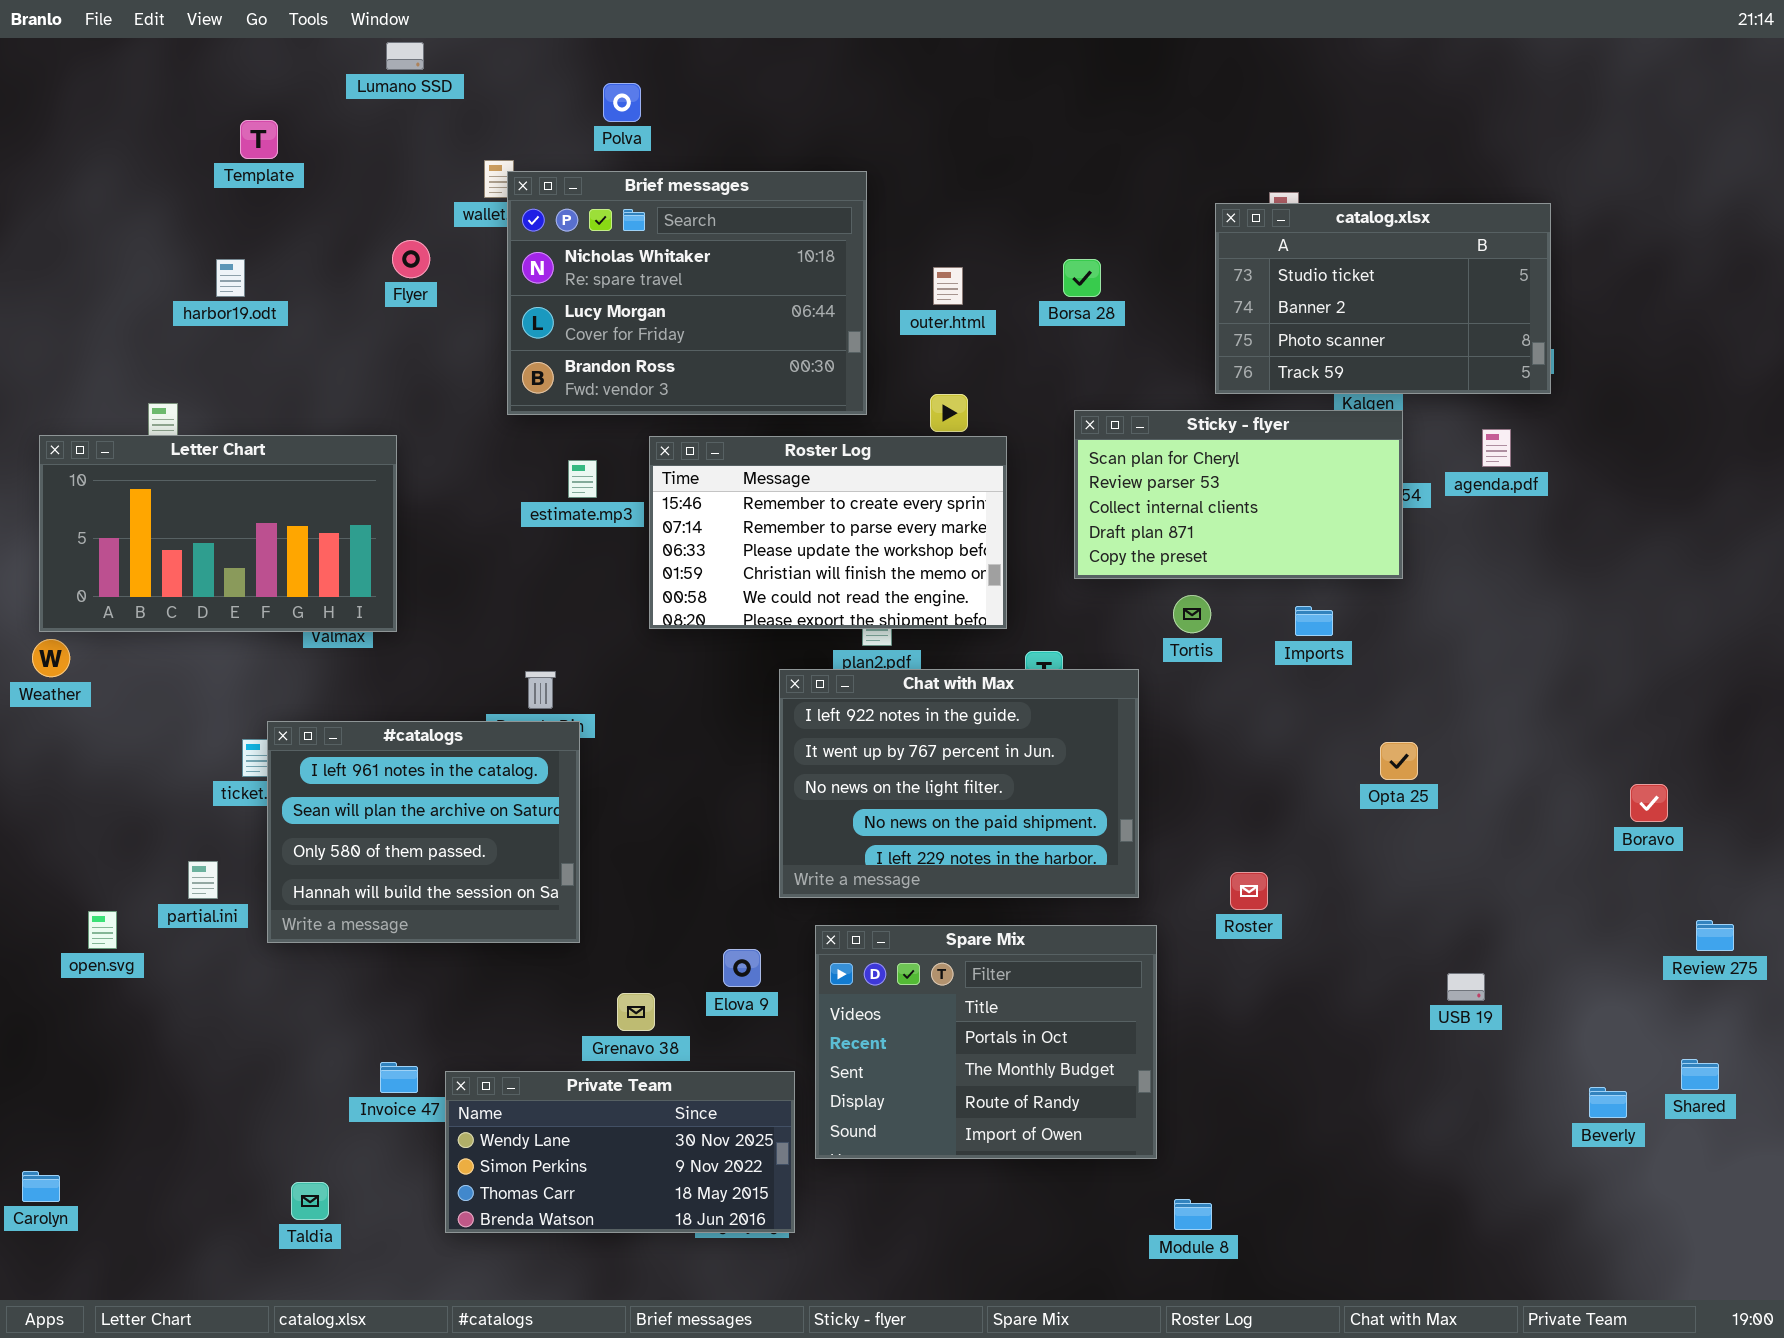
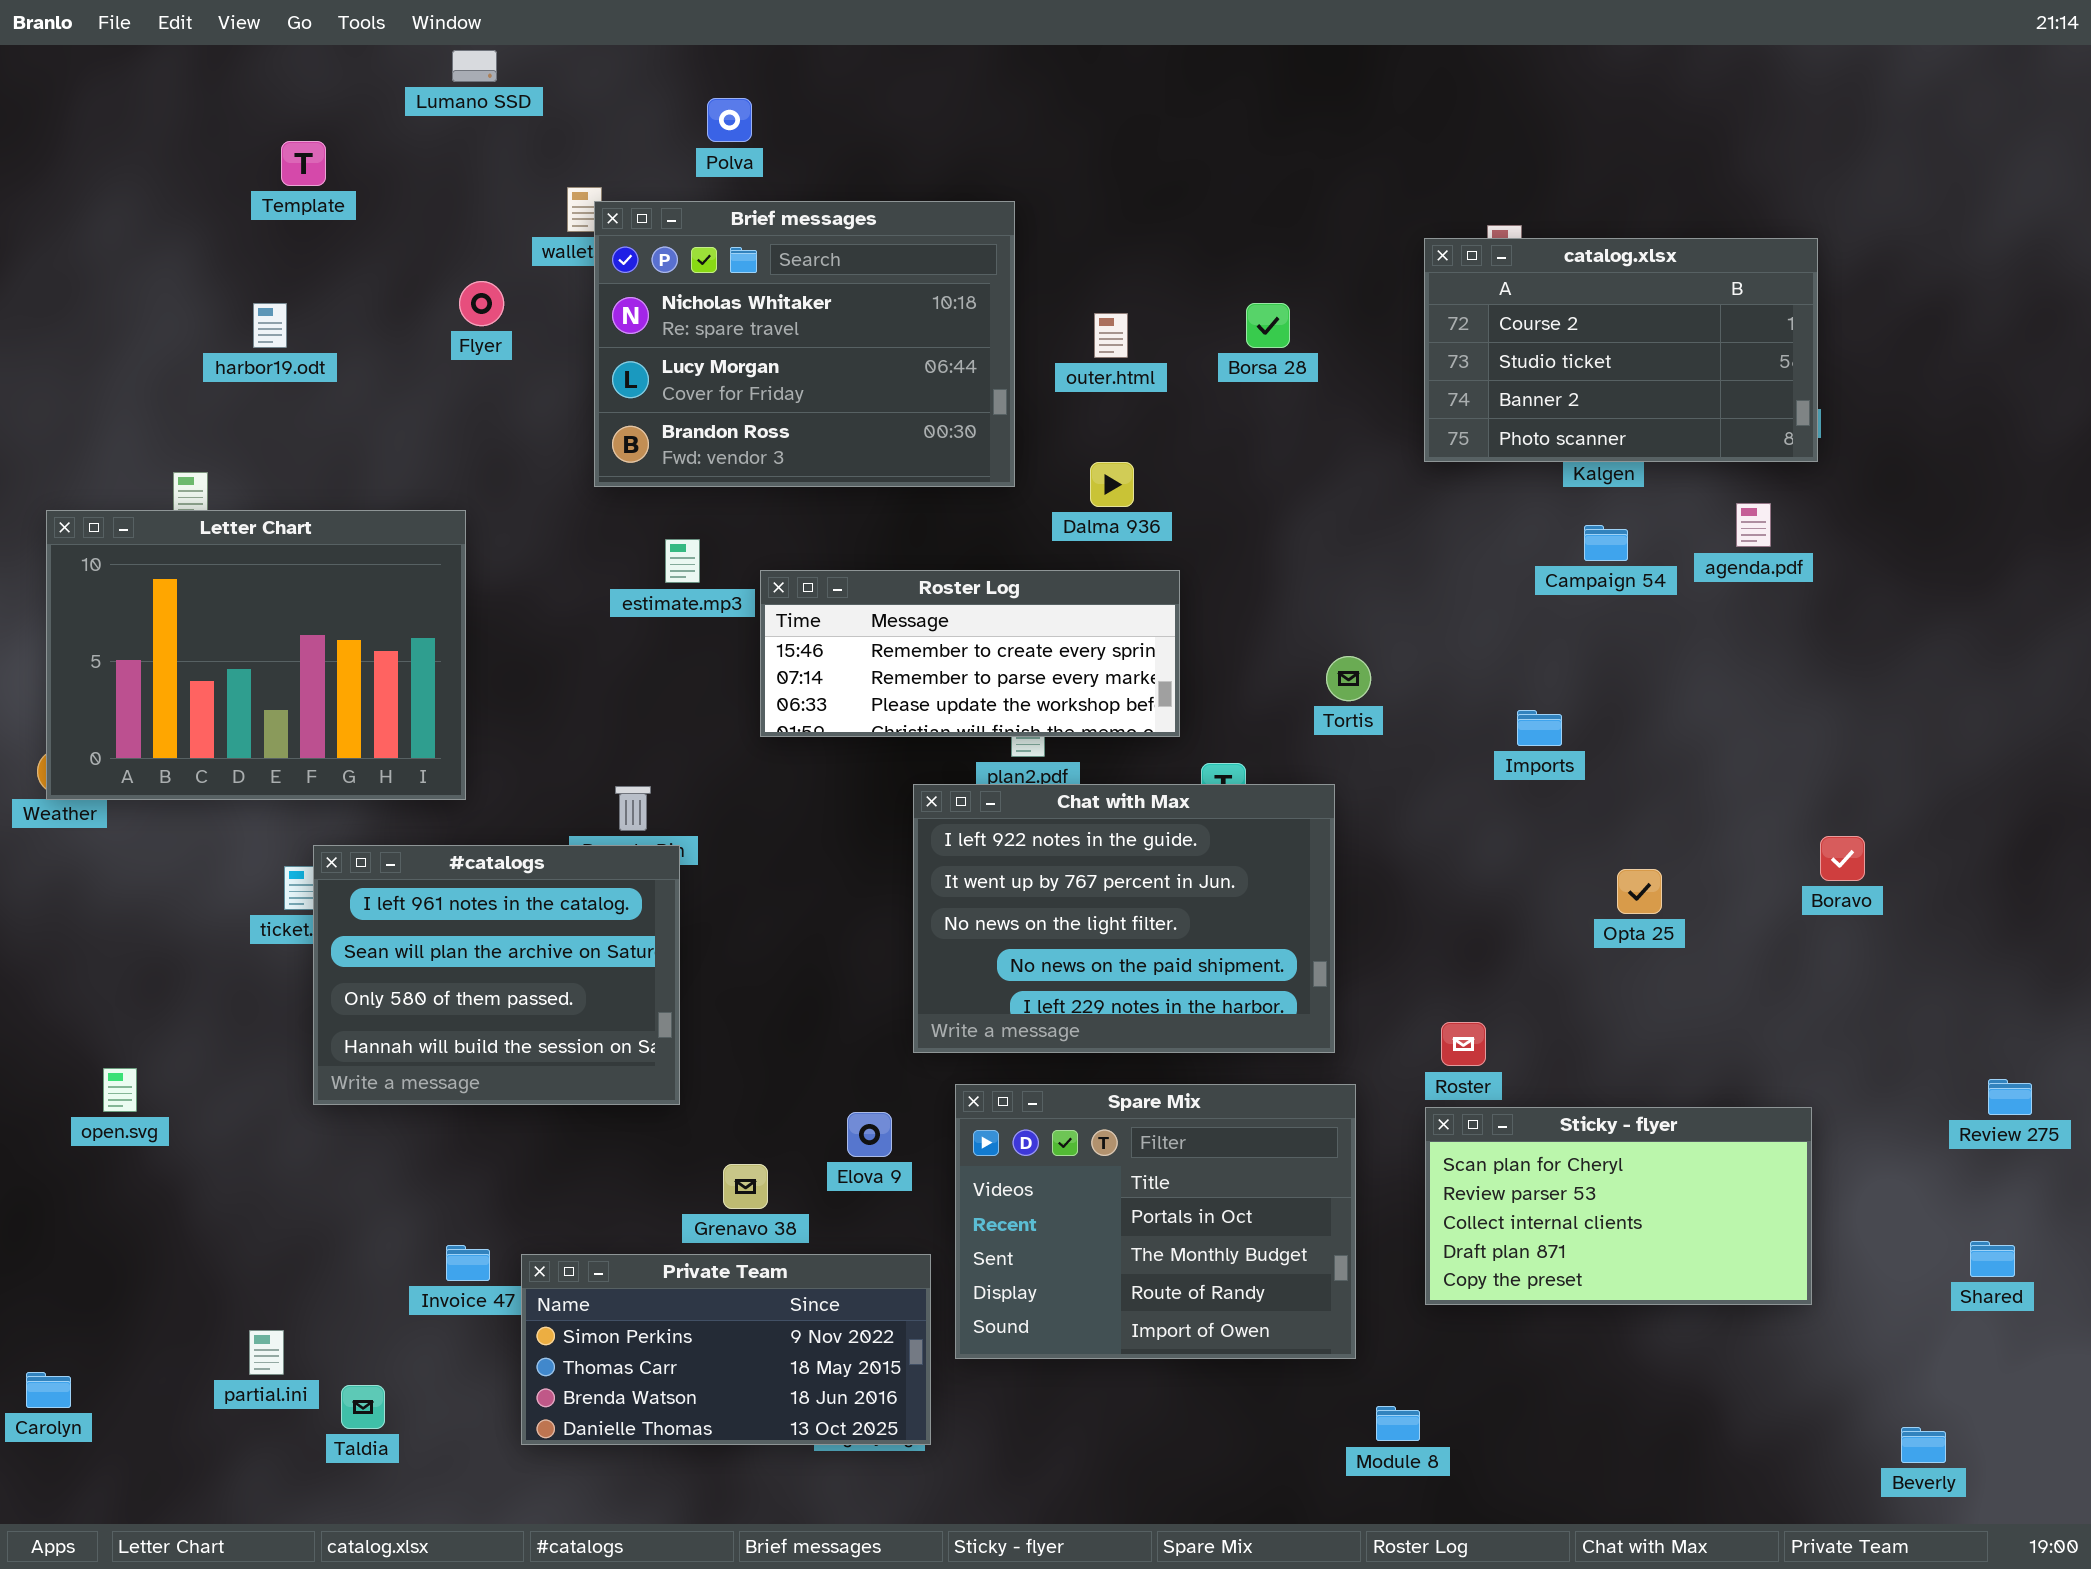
catalog.xlsx: [1215,203,1551,394] -> [1424,238,1818,462], scrolled up 1 row
Sticky - flyer: [1074,410,1403,579] -> [1425,1107,1812,1305], moved
Letter Chart: [39,435,397,632] -> [46,510,466,800], resized
Roster Log: [649,436,1007,629] -> [760,570,1180,737], resized
Tortis: [1173,595,1211,633] -> [1326,656,1371,701], moved
Boravo: [1630,784,1668,822] -> [1820,836,1865,881], moved
partial.ini: [188,861,218,899] -> [249,1330,284,1375], moved
Private Team: [445,1071,795,1233] -> [521,1254,931,1445], scrolled down 1 row
Beverly: [1589,1087,1627,1118] -> [1901,1427,1946,1463], moved

